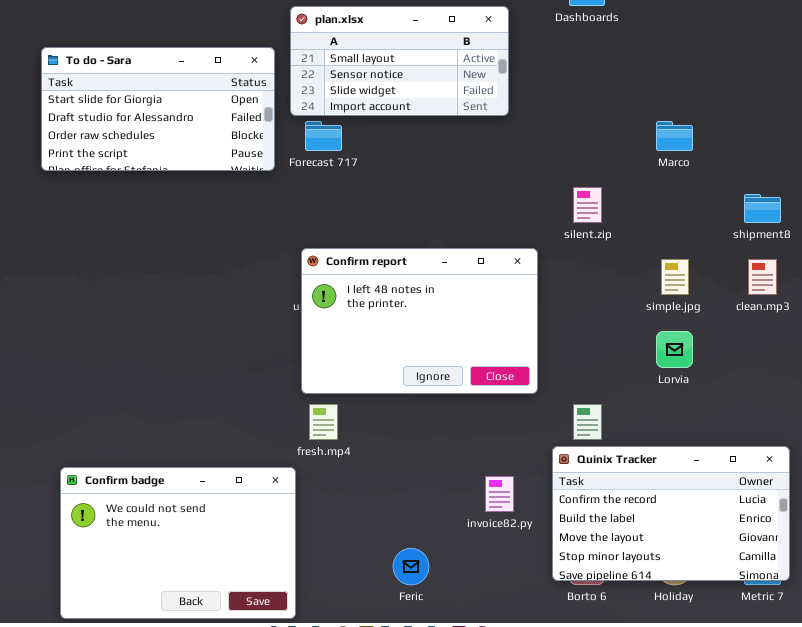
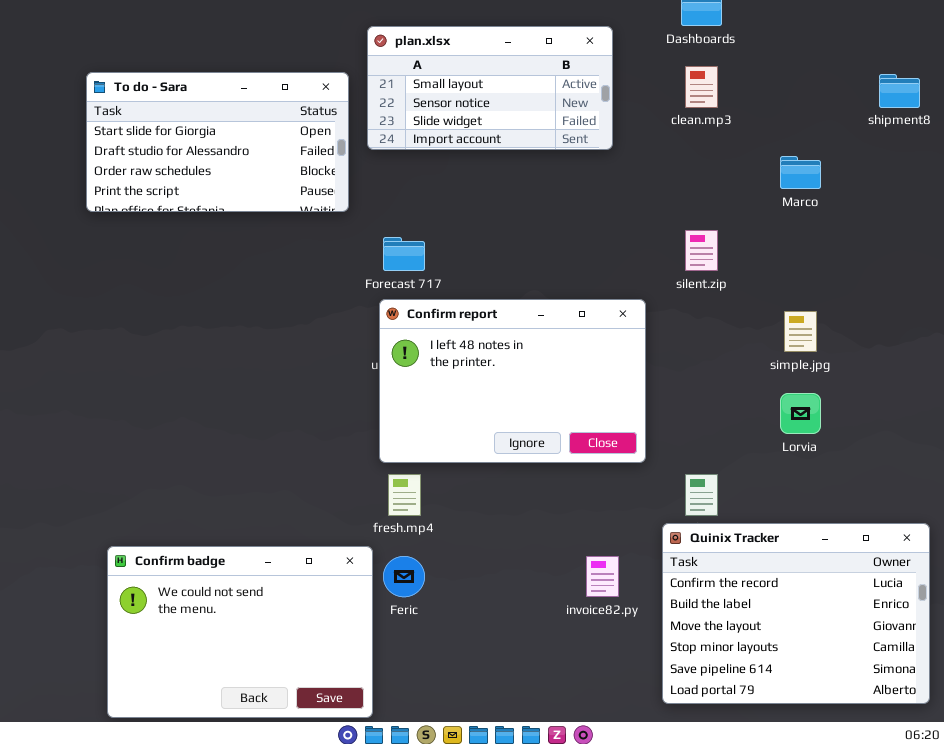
Forecast 717: [305,121,342,151] -> [383,237,425,271], moved
shipment8: [744,194,781,223] -> [879,74,920,108], moved
clean.mp3: [748,259,777,295] -> [685,66,718,108], moved
Quinix Tracker: [552,446,790,581] -> [662,523,930,704], resized
Feric: [393,548,429,585] -> [383,556,425,597], moved

